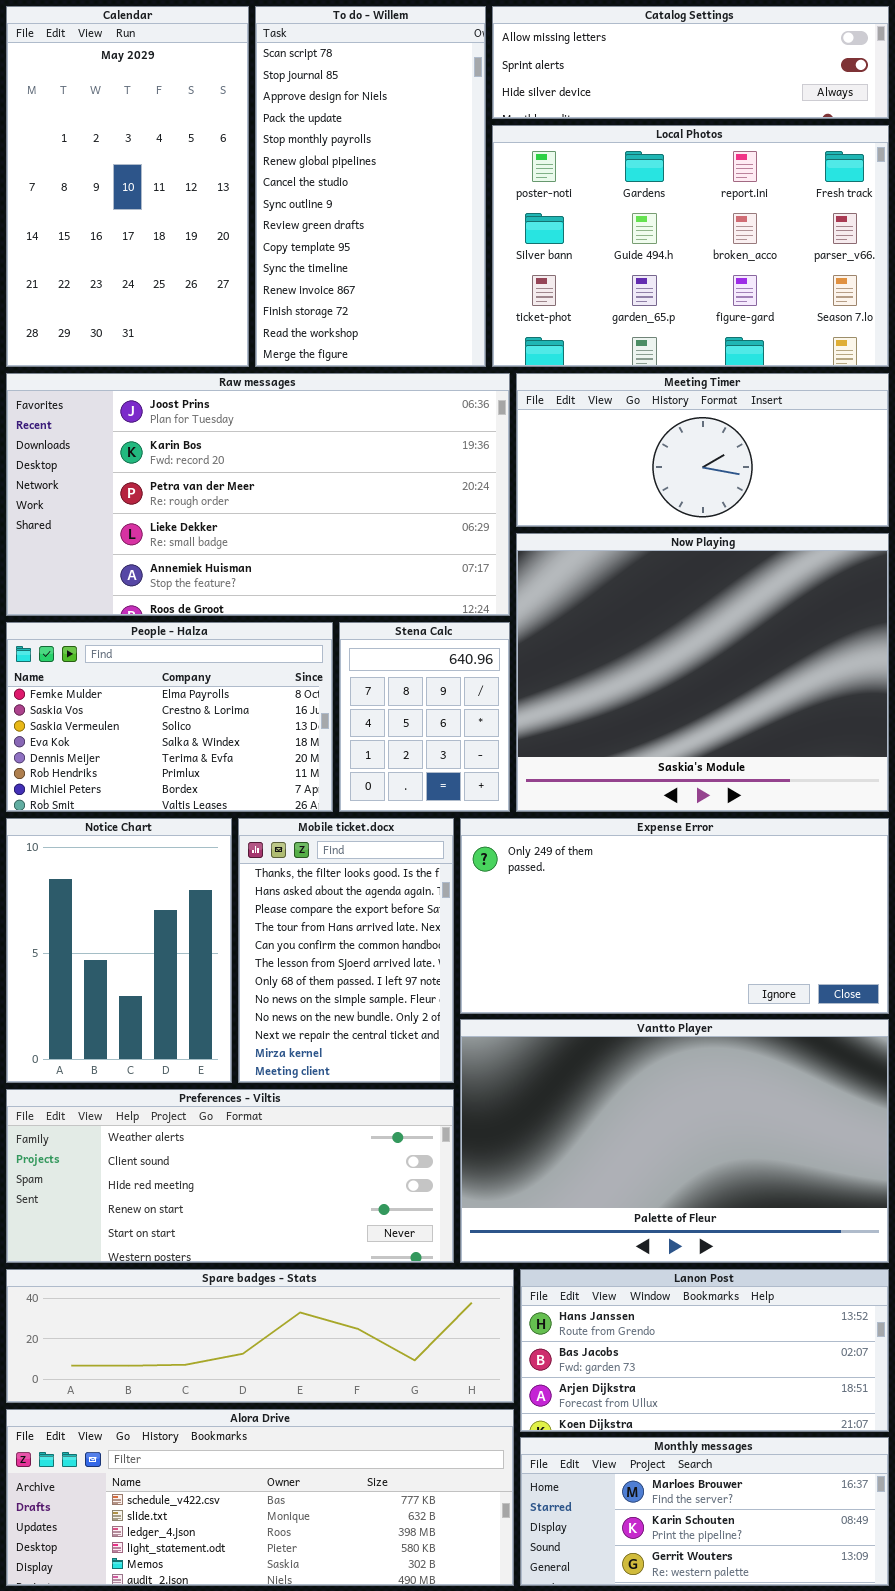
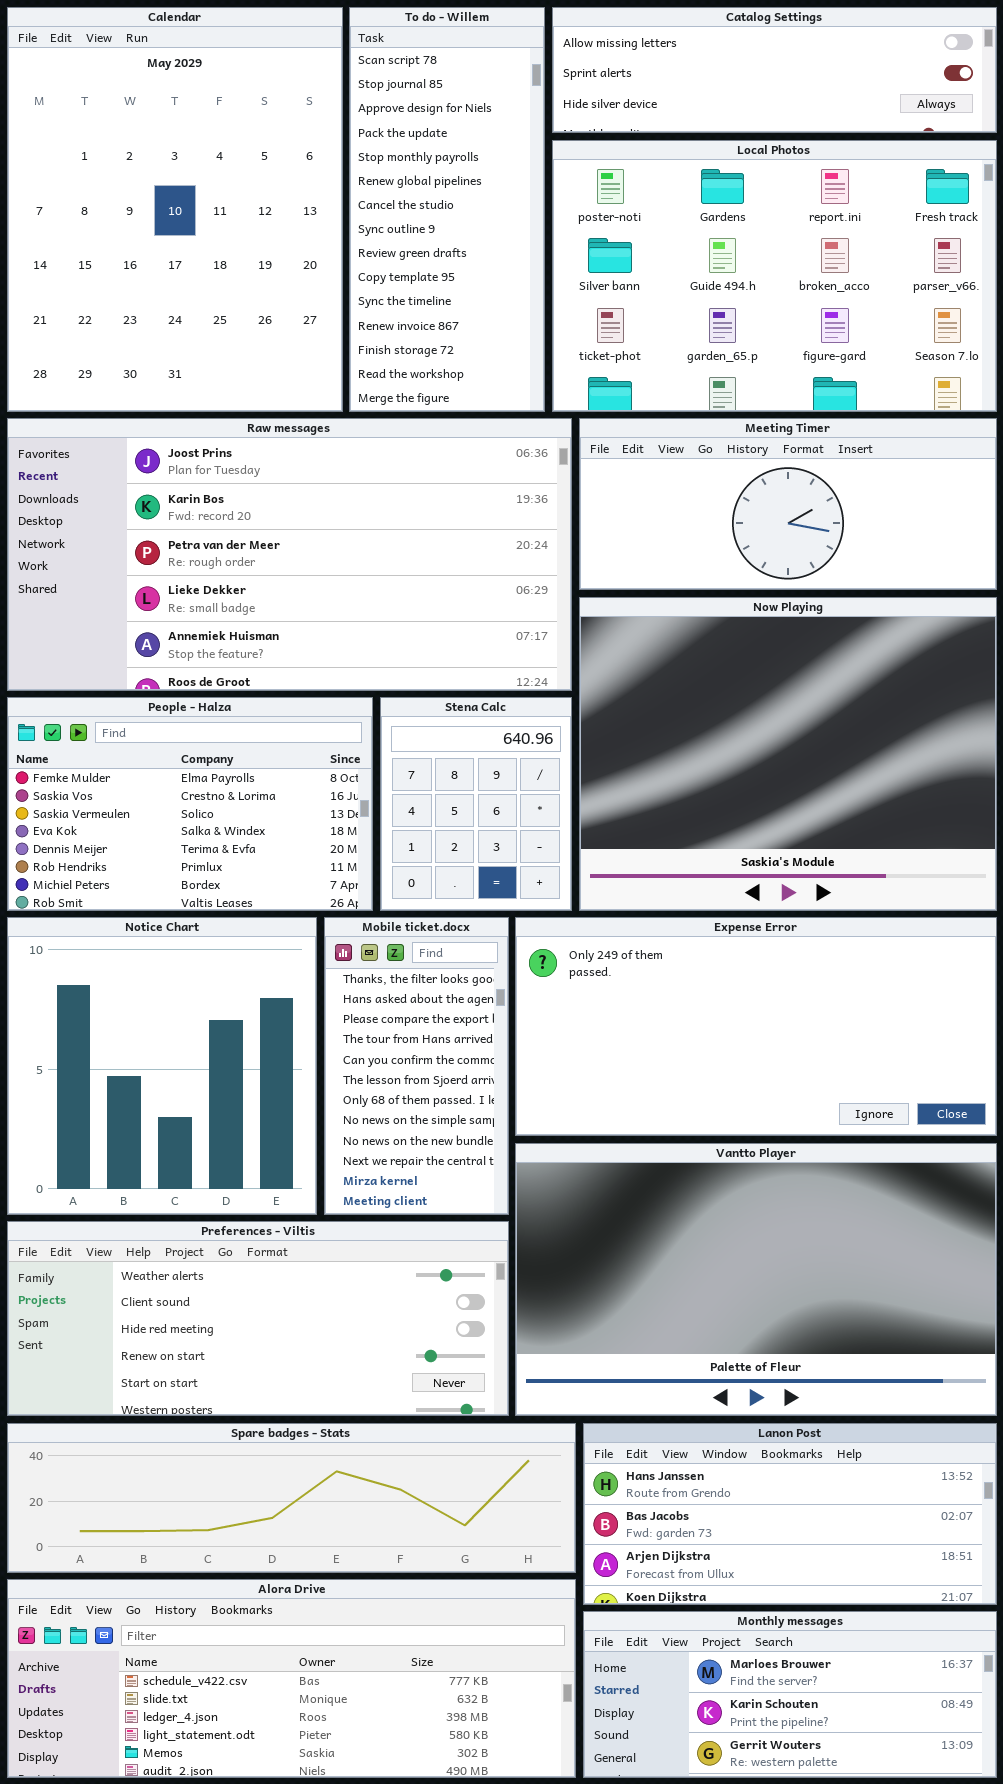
Calendar: [6,6,249,367] -> [7,7,343,412], resized
To do - Willem: [255,6,486,367] -> [349,7,545,412], resized
Notice Chart: [6,818,232,1083] -> [7,917,317,1215], resized
Mobile ticket.docx: [238,818,454,1083] -> [324,917,509,1215], resized

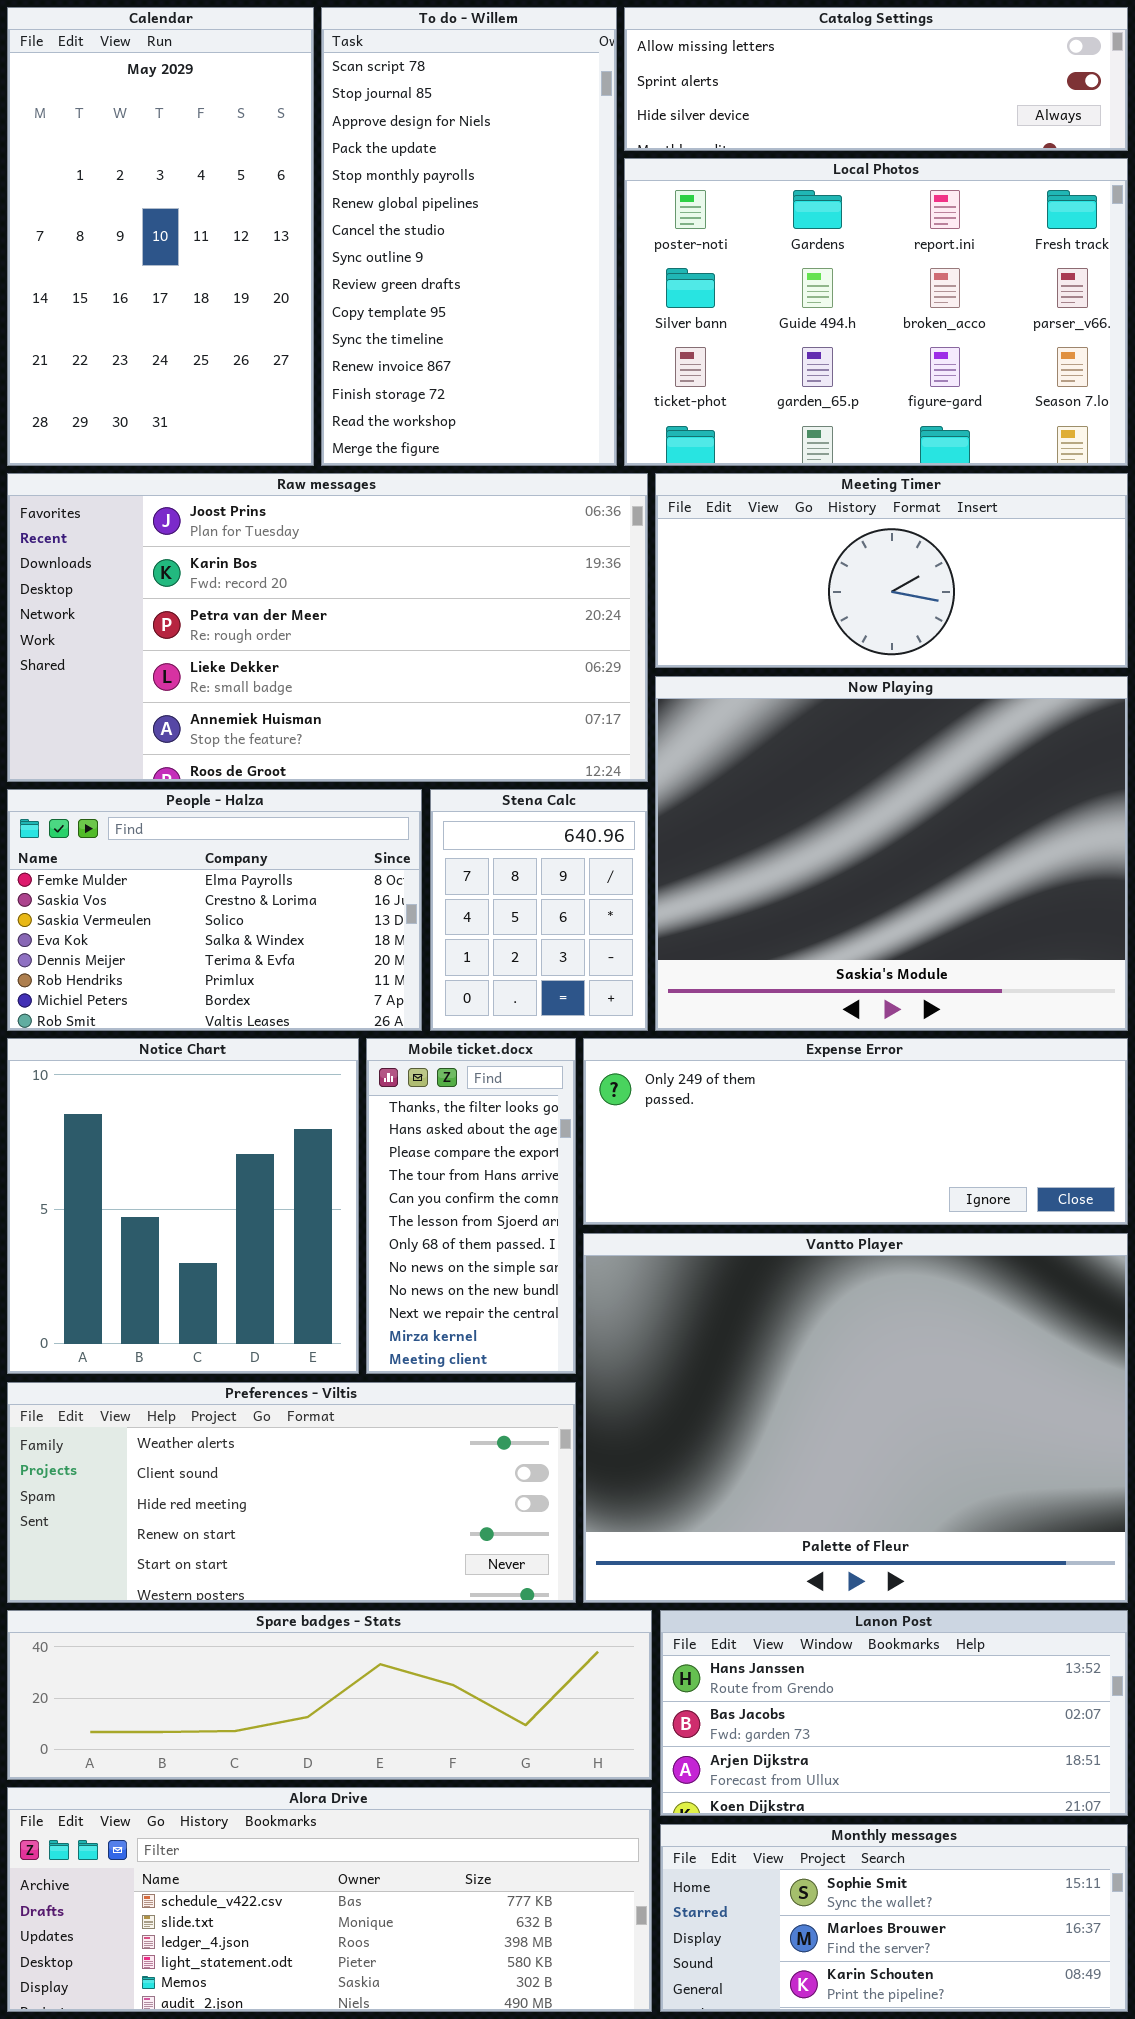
Calendar: [7,7,343,412] -> [7,7,314,466], resized
To do - Willem: [349,7,545,412] -> [321,7,617,466], resized
Expense Error: [515,917,997,1136] -> [583,1038,1128,1225], resized
Vantto Player: [515,1143,997,1416] -> [583,1233,1128,1603], resized
Monthly messages: [583,1611,997,1778] -> [660,1824,1128,2012], scrolled up 1 row

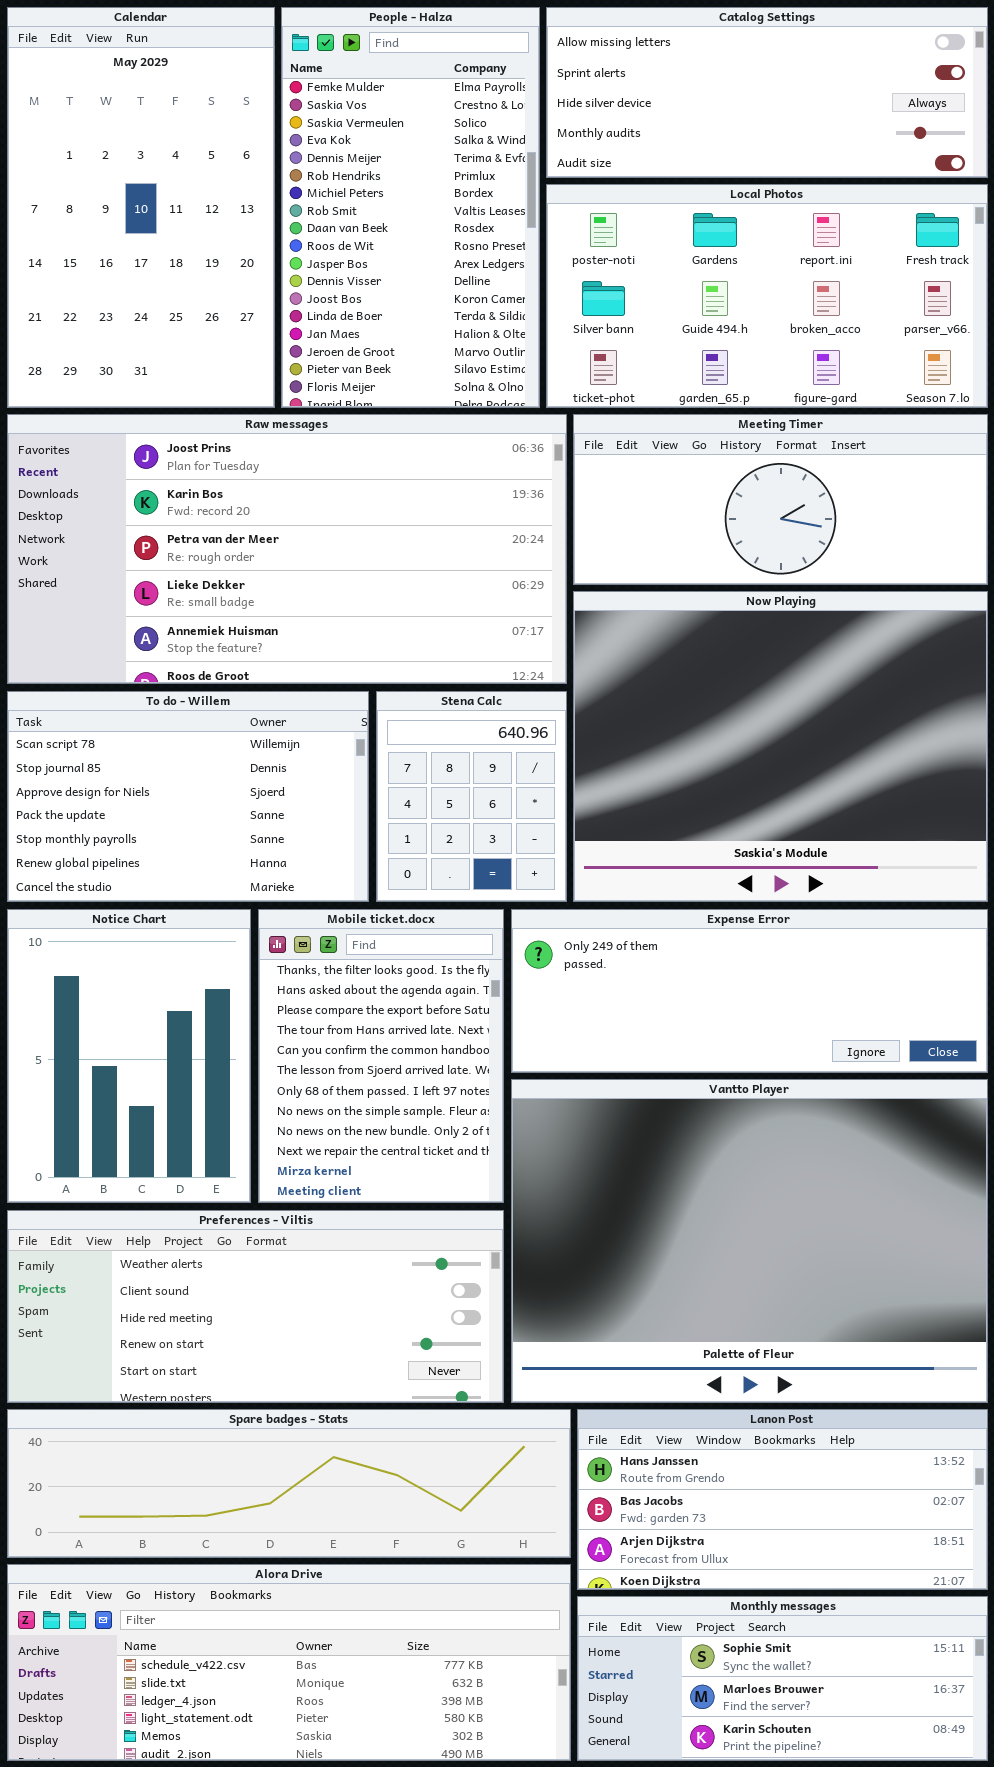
To do - Willem: [321,7,617,466] -> [7,691,369,902], moved, resized
Catalog Settings: [624,7,1128,151] -> [546,7,988,178], resized
Local Photos: [624,158,1128,466] -> [546,184,988,408], resized
People - Halza: [7,789,422,1031] -> [281,7,540,408], moved, resized
Notice Chart: [7,1038,359,1374] -> [7,909,251,1203], resized
Mobile ticket.docx: [366,1038,576,1374] -> [258,909,504,1203], resized

